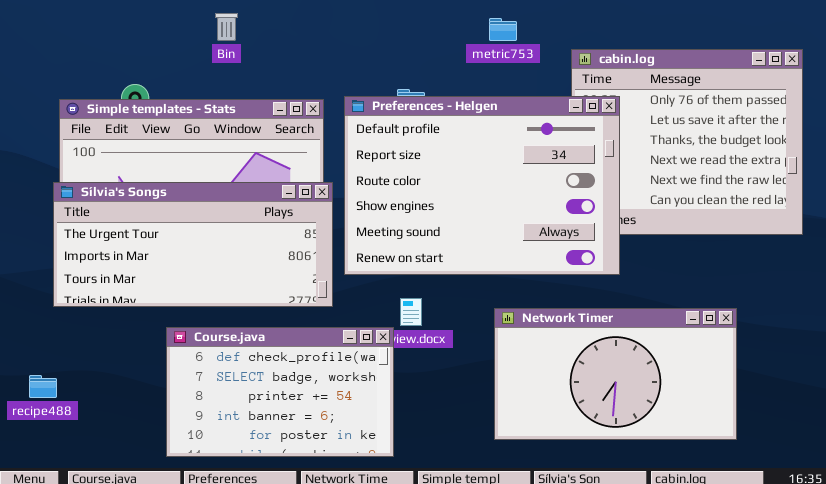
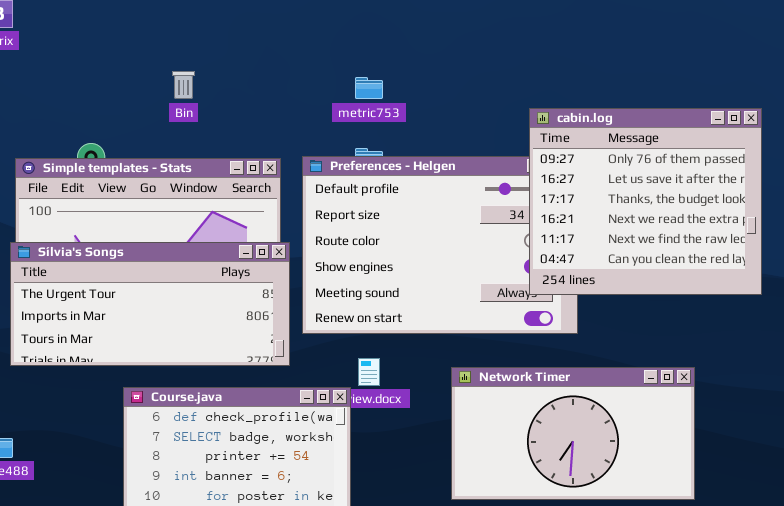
metric753: [489,18,517,41] -> [355,77,383,99], moved
cabin.log: [571,49,803,235] -> [529,108,762,295], raised

